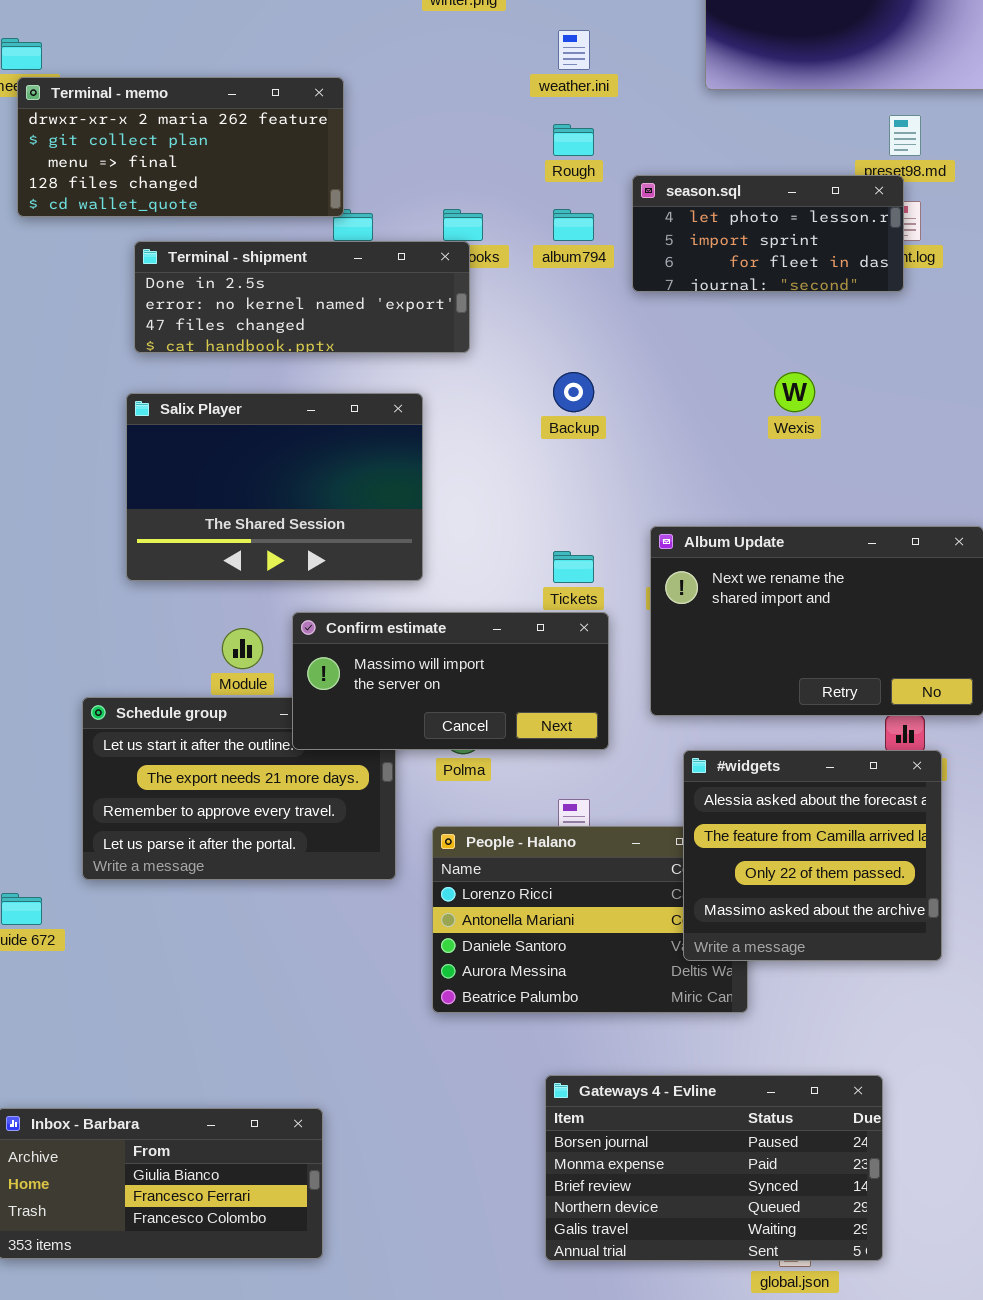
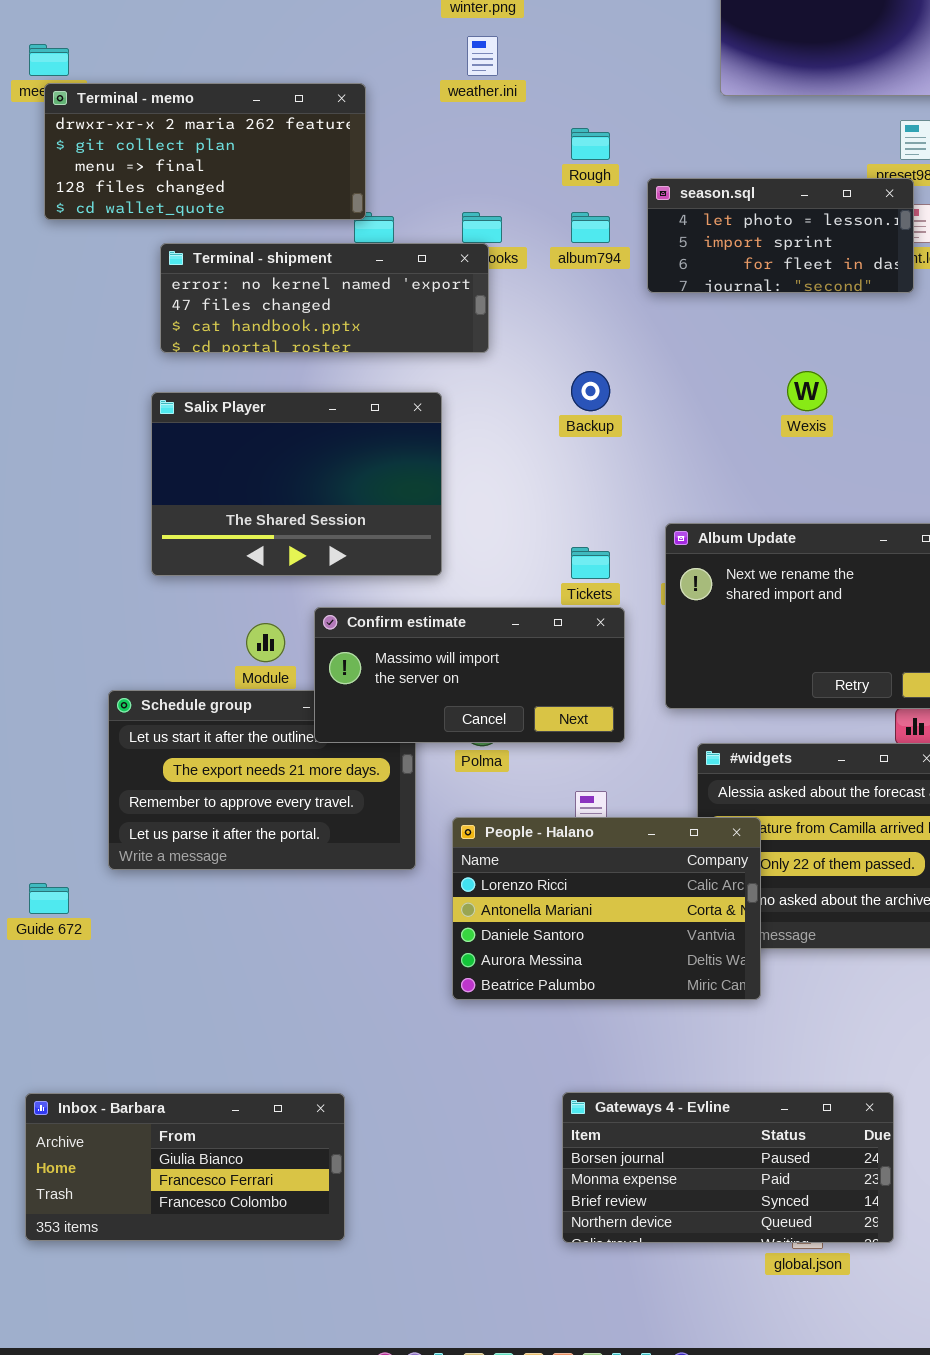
weather.ini: [558,30,590,70] -> [467,36,498,76], moved
Terminal - shipment: [134,241,470,353] -> [160,243,489,353], scrolled down 1 row
People - Halano: [432,826,748,1013] -> [452,817,761,1000], raised
Gateways 4 - Evline: [545,1075,883,1261] -> [562,1092,894,1243], resized

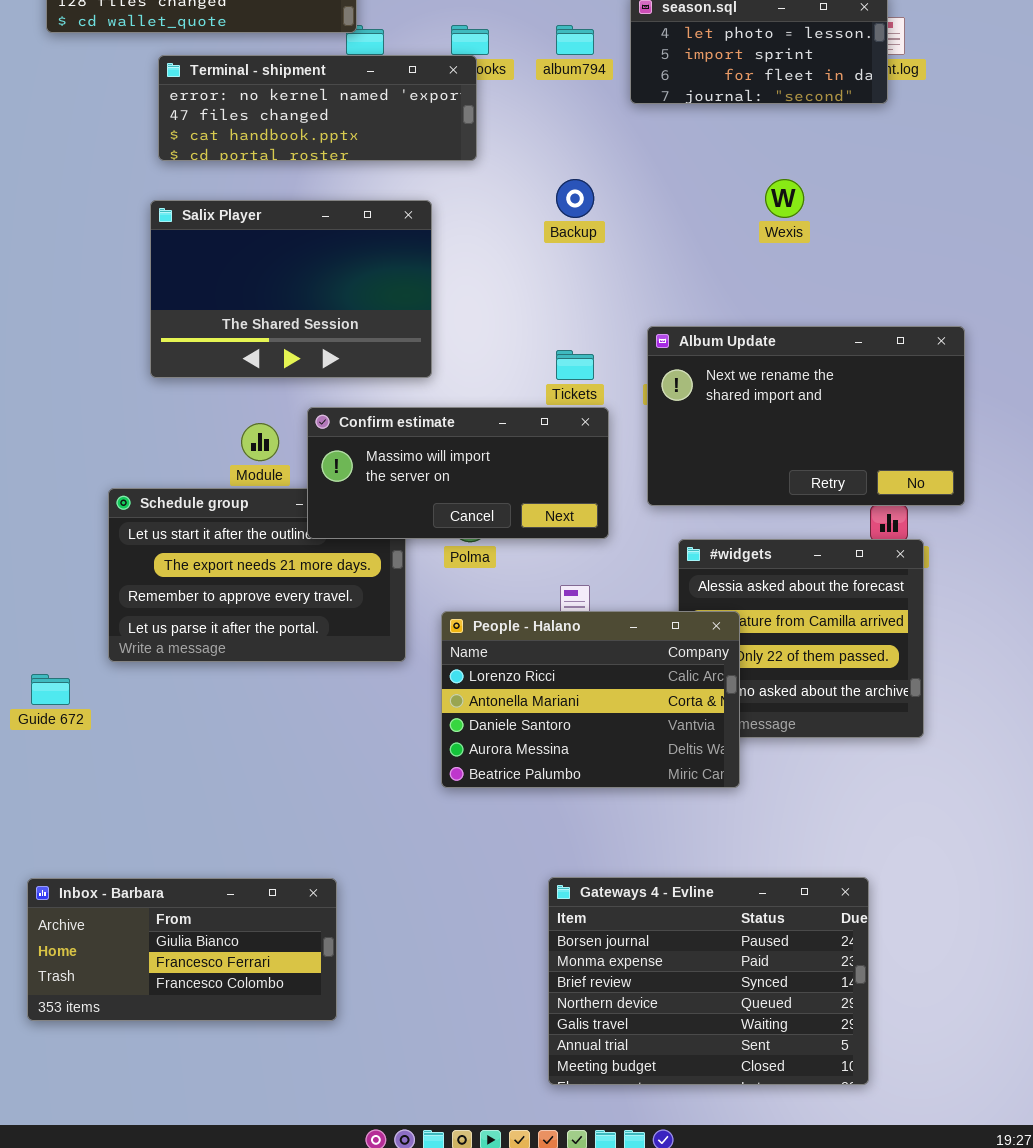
Gateways 4 - Evline: [562,1092,894,1243] -> [548,877,869,1085], resized

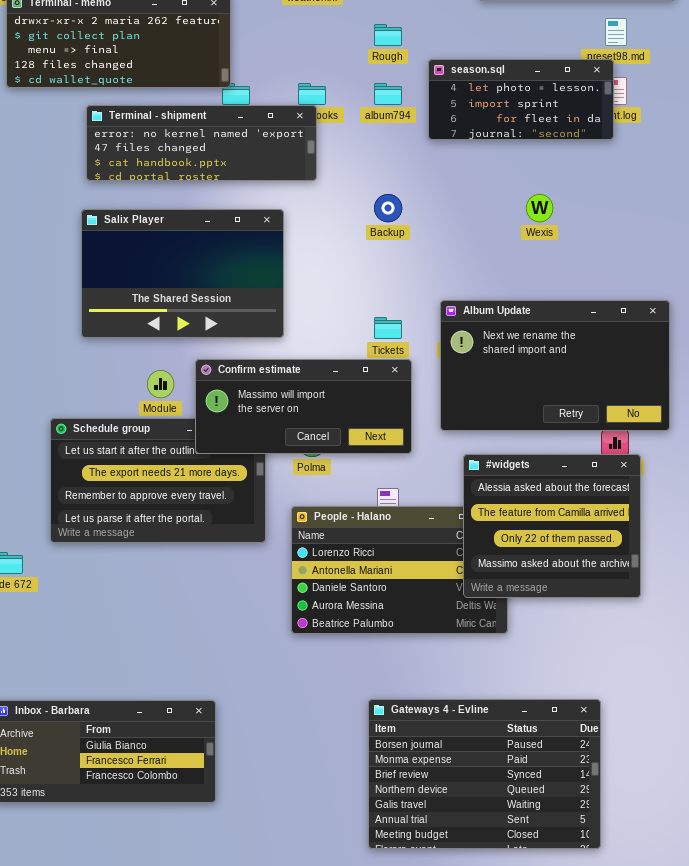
#widgets: [678,539,924,738] -> [463,454,641,598], raised

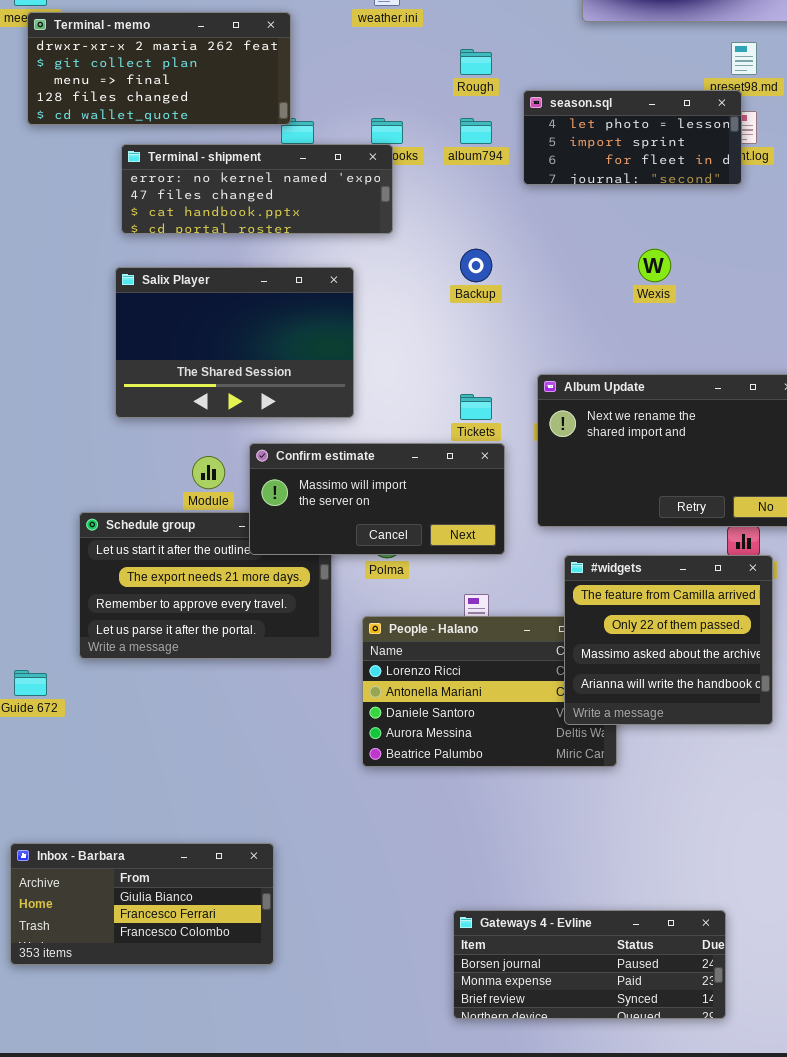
#widgets: [463,454,641,598] -> [564,555,773,725], scrolled down 1 row
Gateways 4 - Evline: [368,699,601,849] -> [453,910,726,1019], resized

